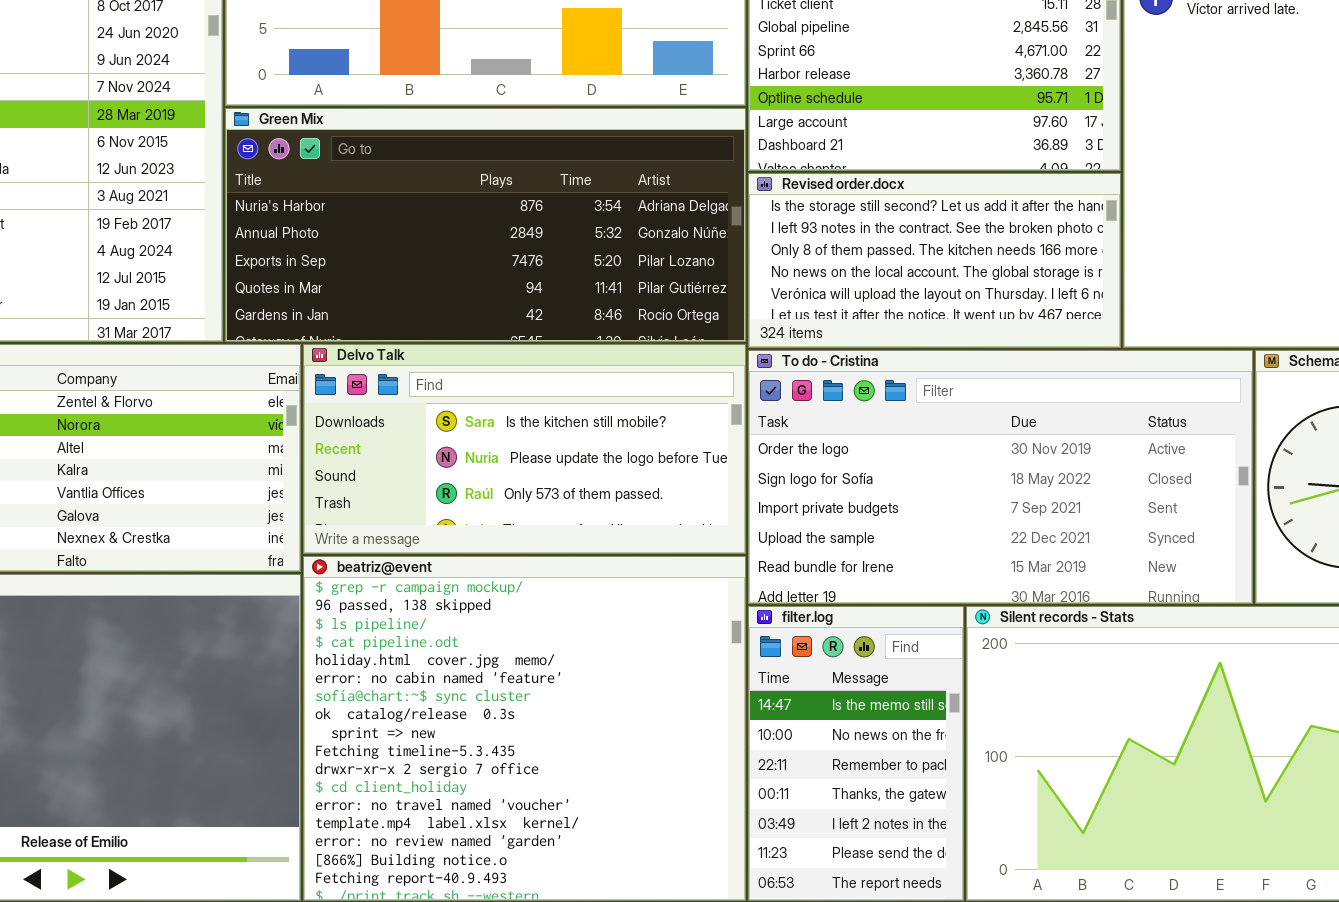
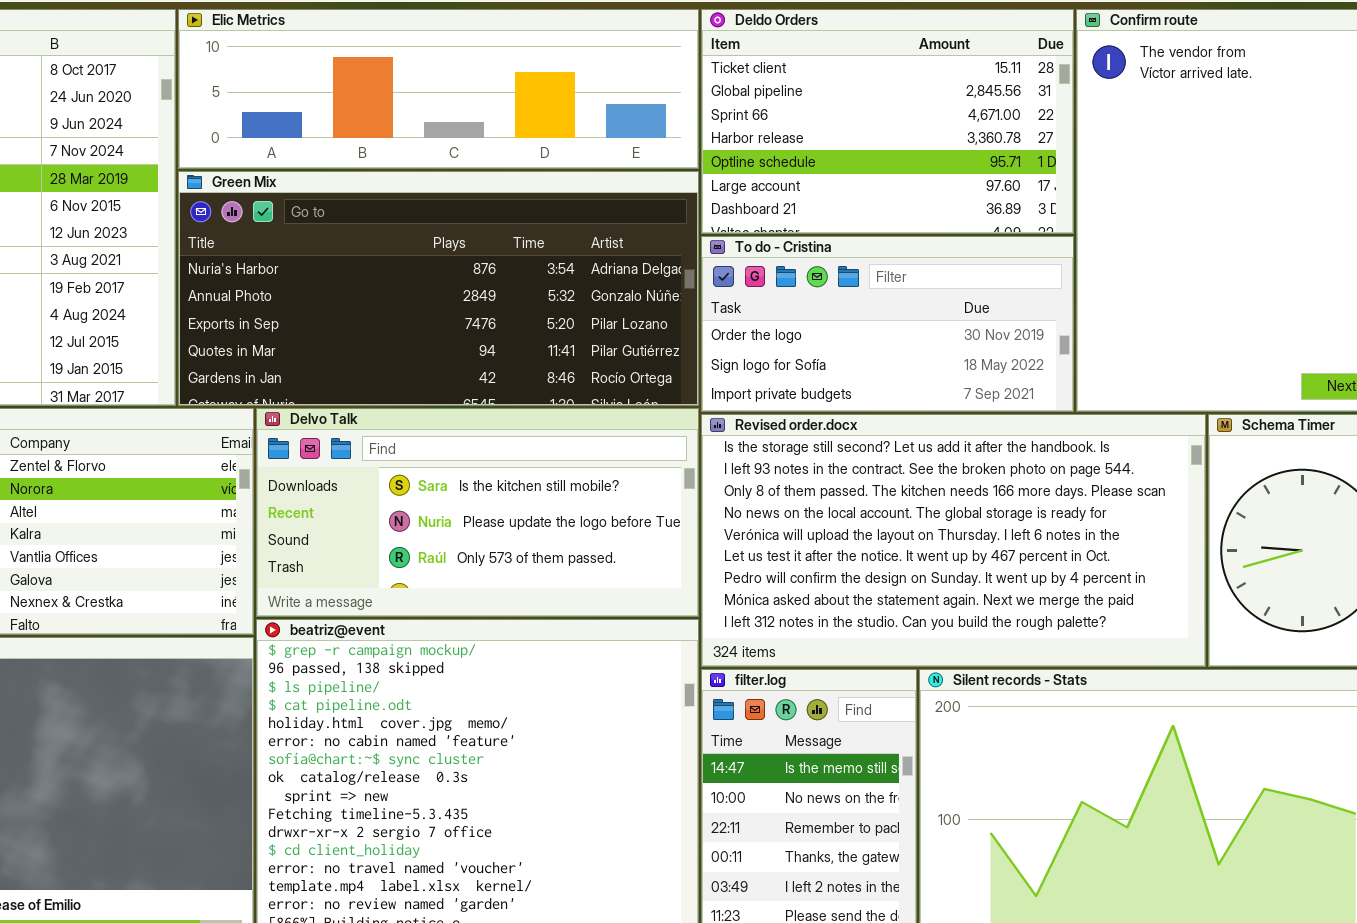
Revised order.docx: [748,173,1121,348] -> [701,414,1206,667], moved, resized
To do - Cristina: [748,350,1253,604] -> [701,236,1074,412], moved, resized

